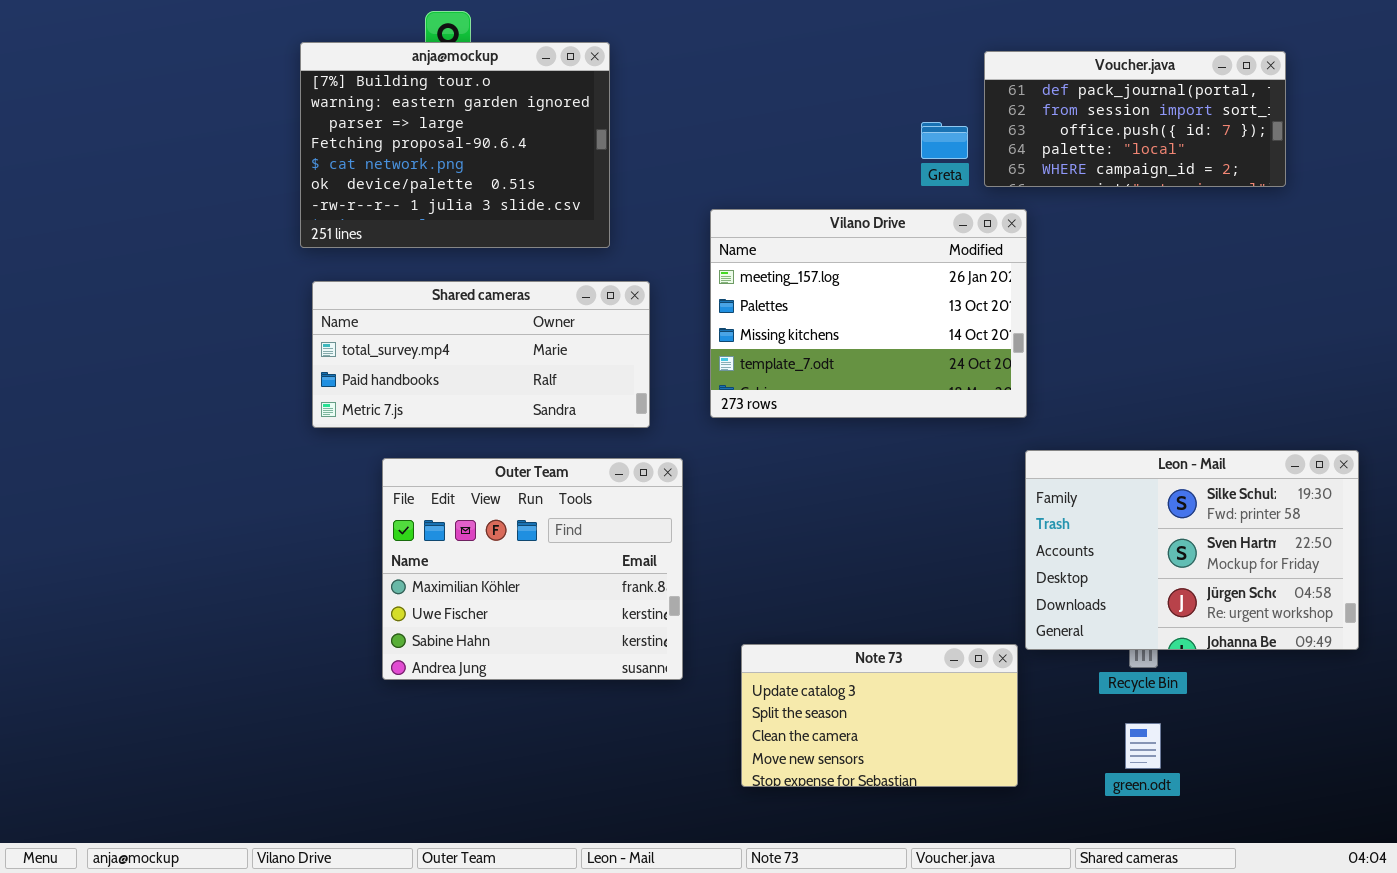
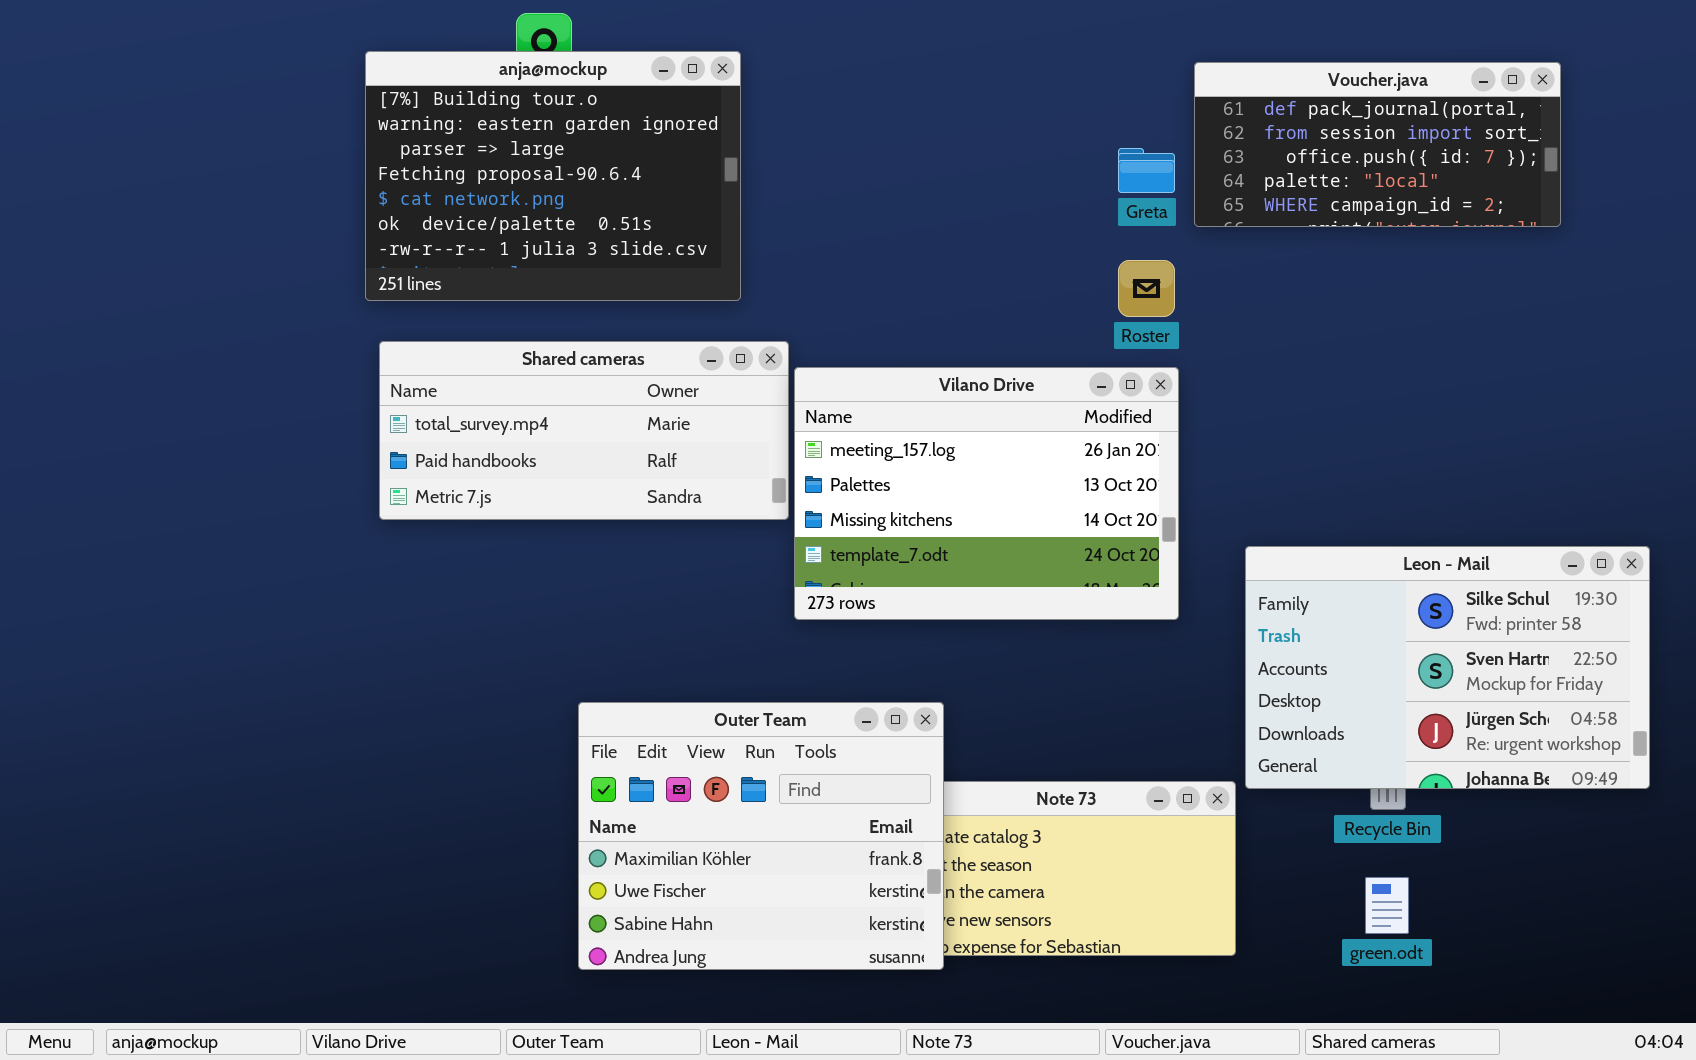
Vilano Drive: [710,209,1027,418] -> [794,367,1179,620], moved
Outer Team: [382,458,683,680] -> [578,702,944,970], moved

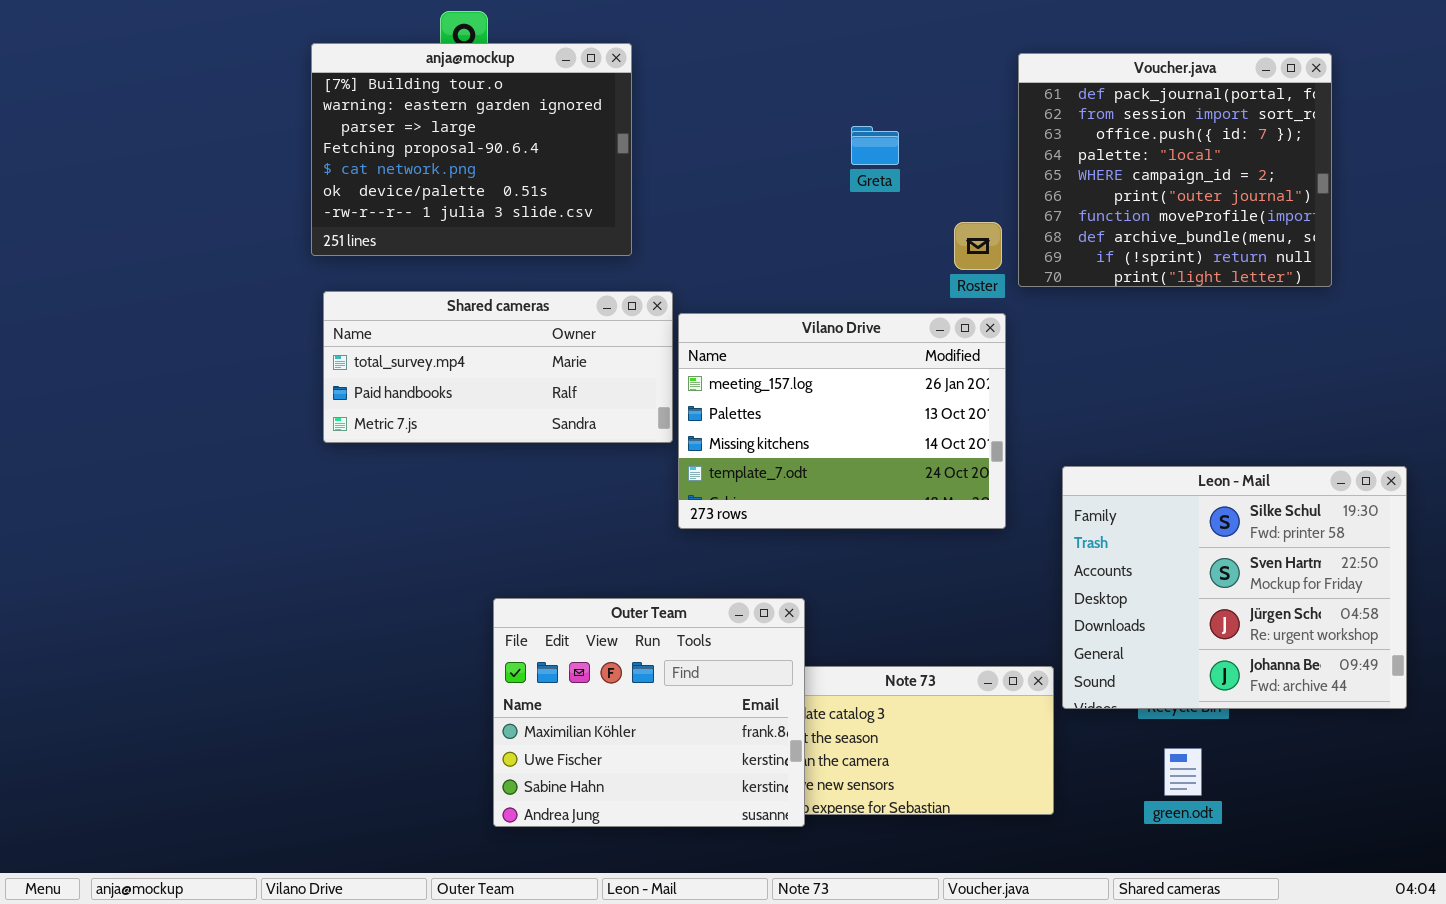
Voucher.java: [1194,62,1561,227] -> [1018,53,1332,287], resized
Greta: [1118,148,1175,193] -> [851,126,899,165], moved
Leon - Mail: [1245,546,1650,789] -> [1062,466,1407,709], resized

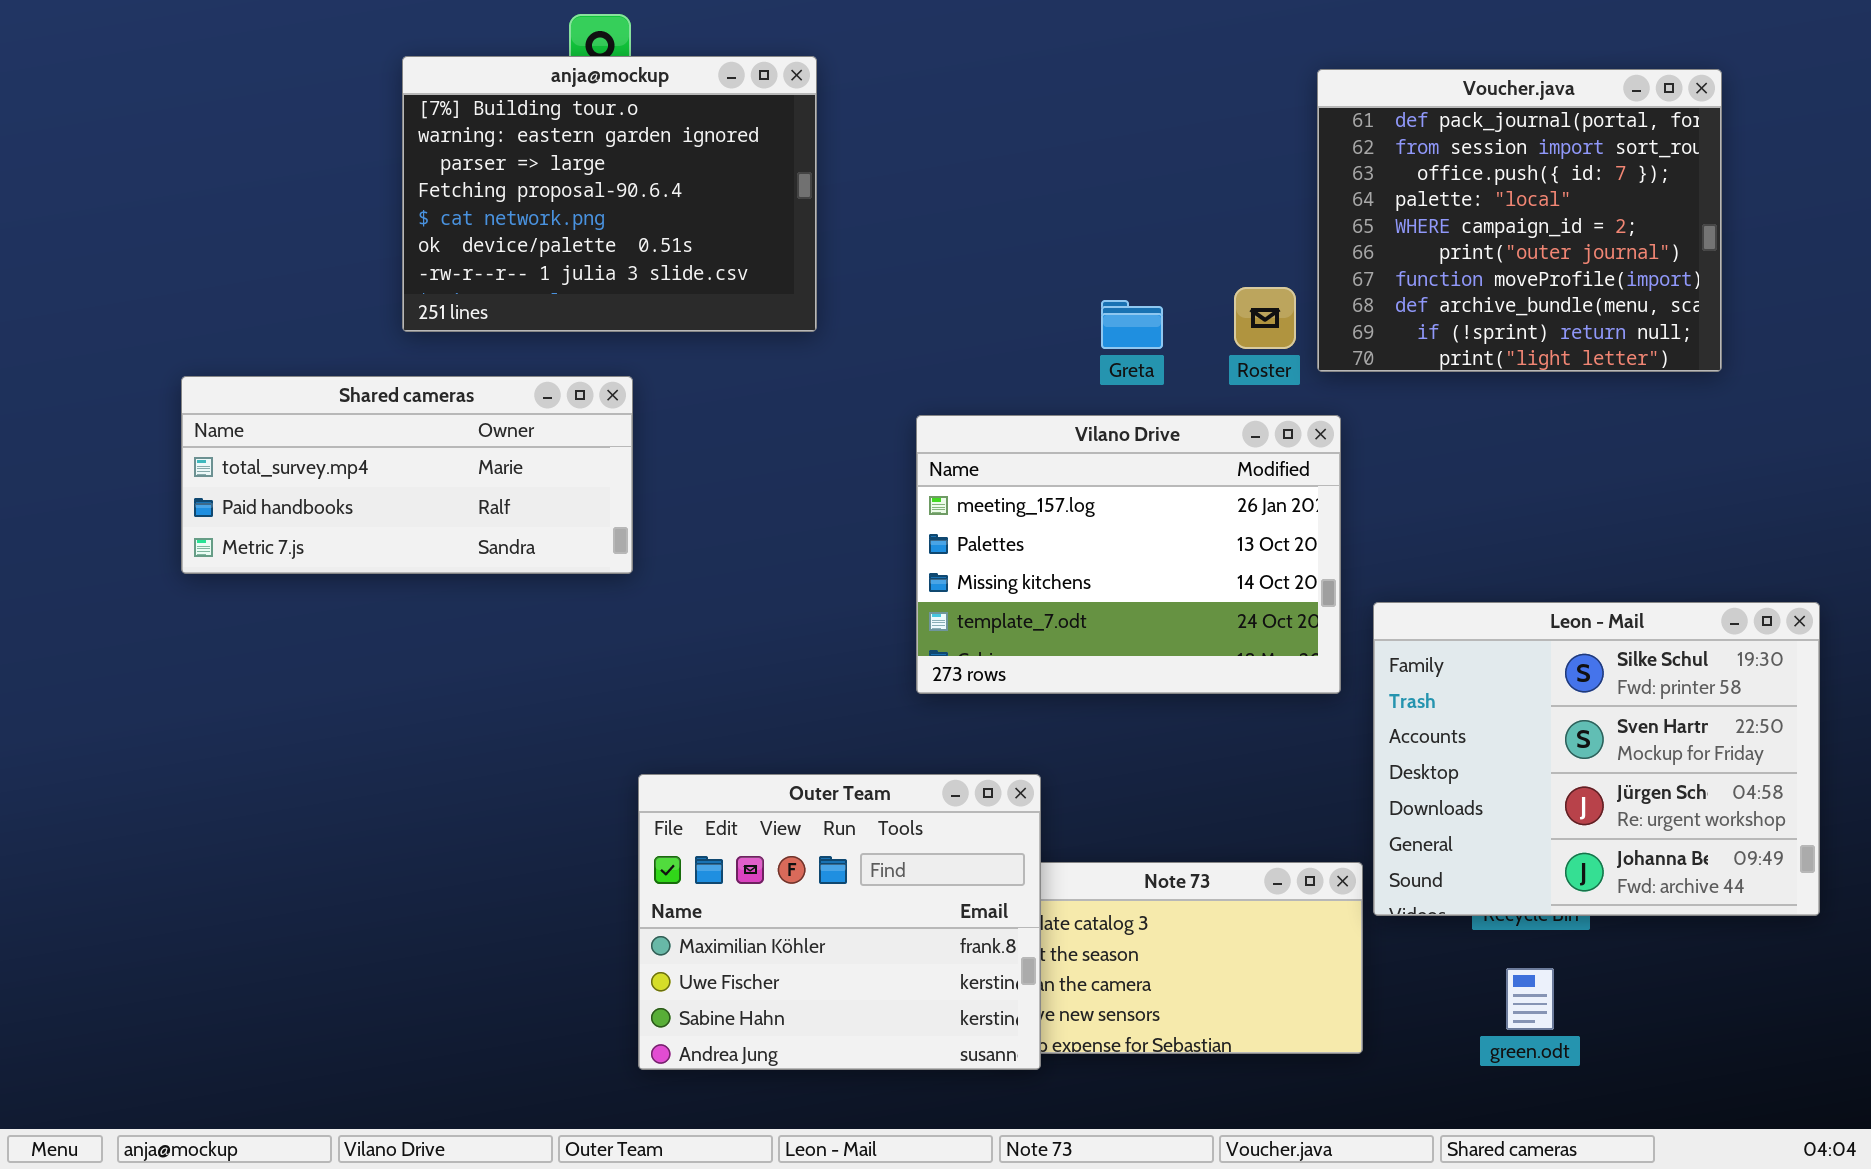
Greta: [851,126,899,165] -> [1101,300,1163,349], moved
Shared cameras: [323,291,673,443] -> [181,376,633,574], moved
Vilano Drive: [678,313,1006,529] -> [916,415,1341,694], moved

